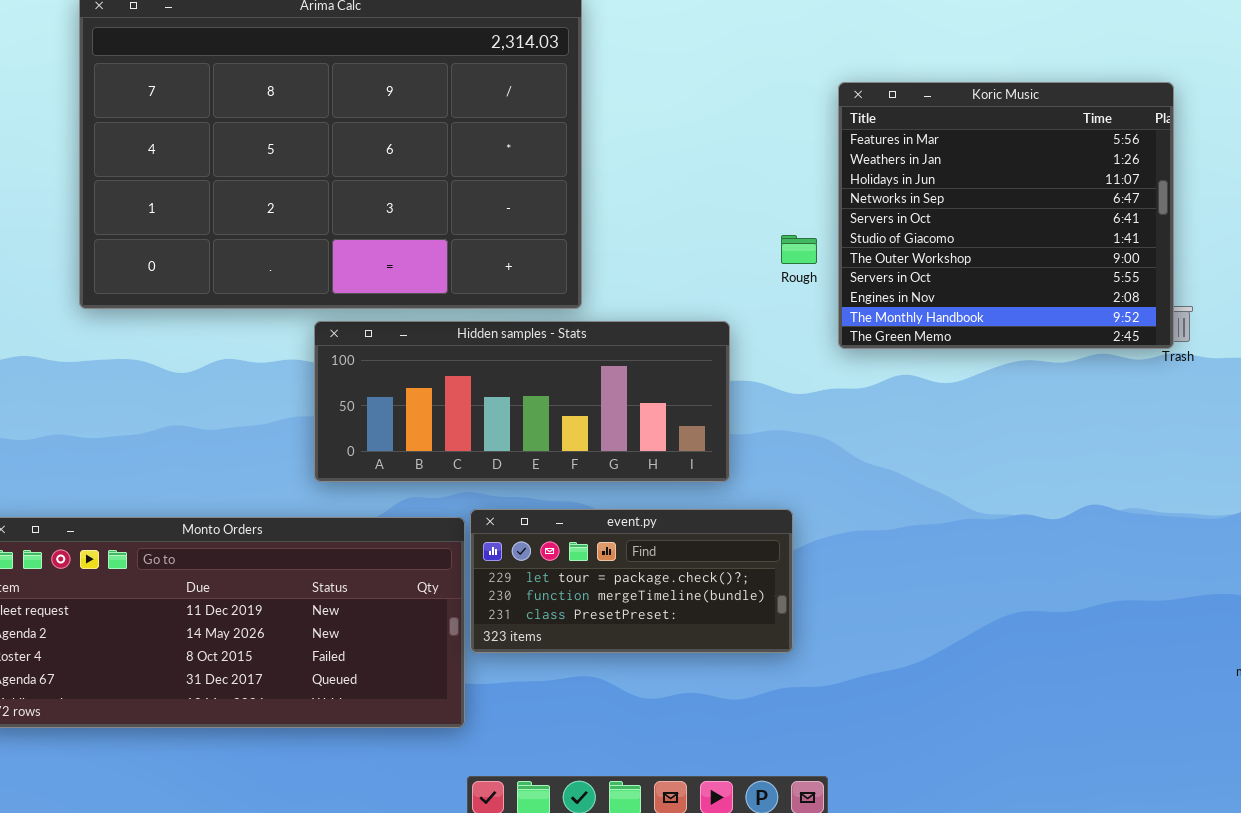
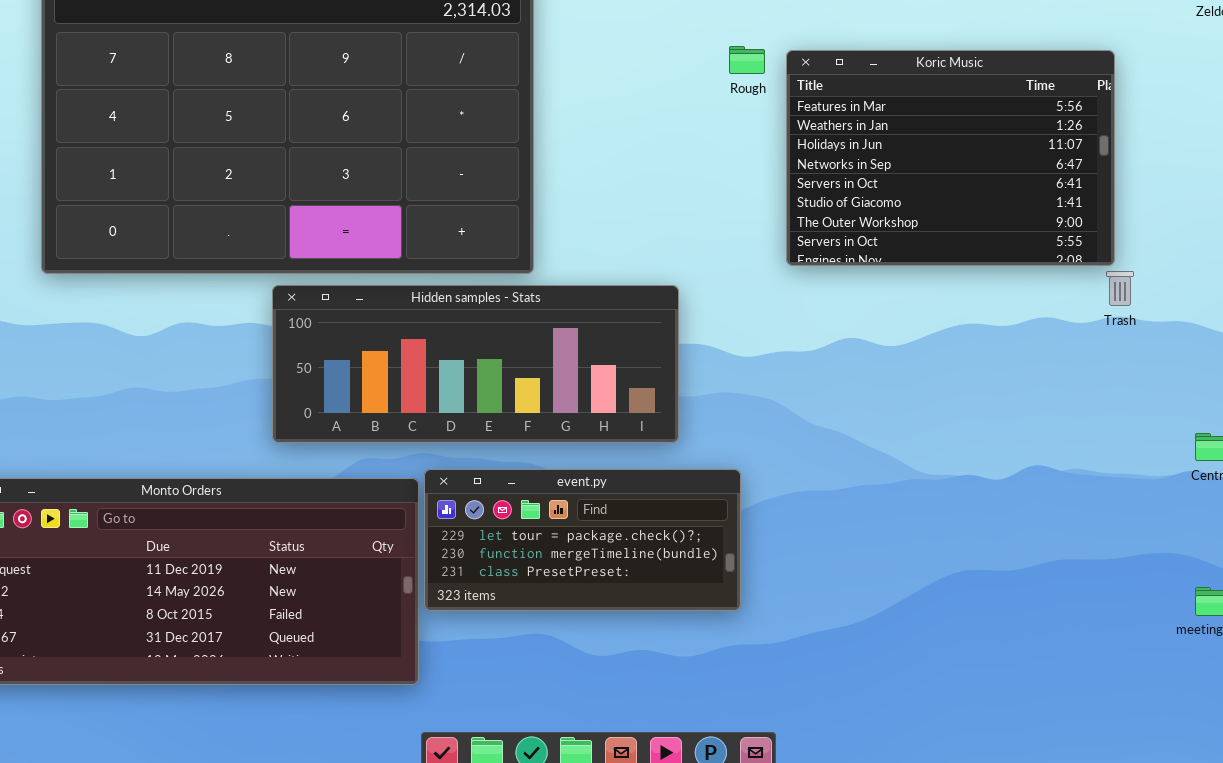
Koric Music: [838,82,1174,349] -> [786,50,1115,266], resized
Rough: [781,235,817,264] -> [729,46,765,74], moved

